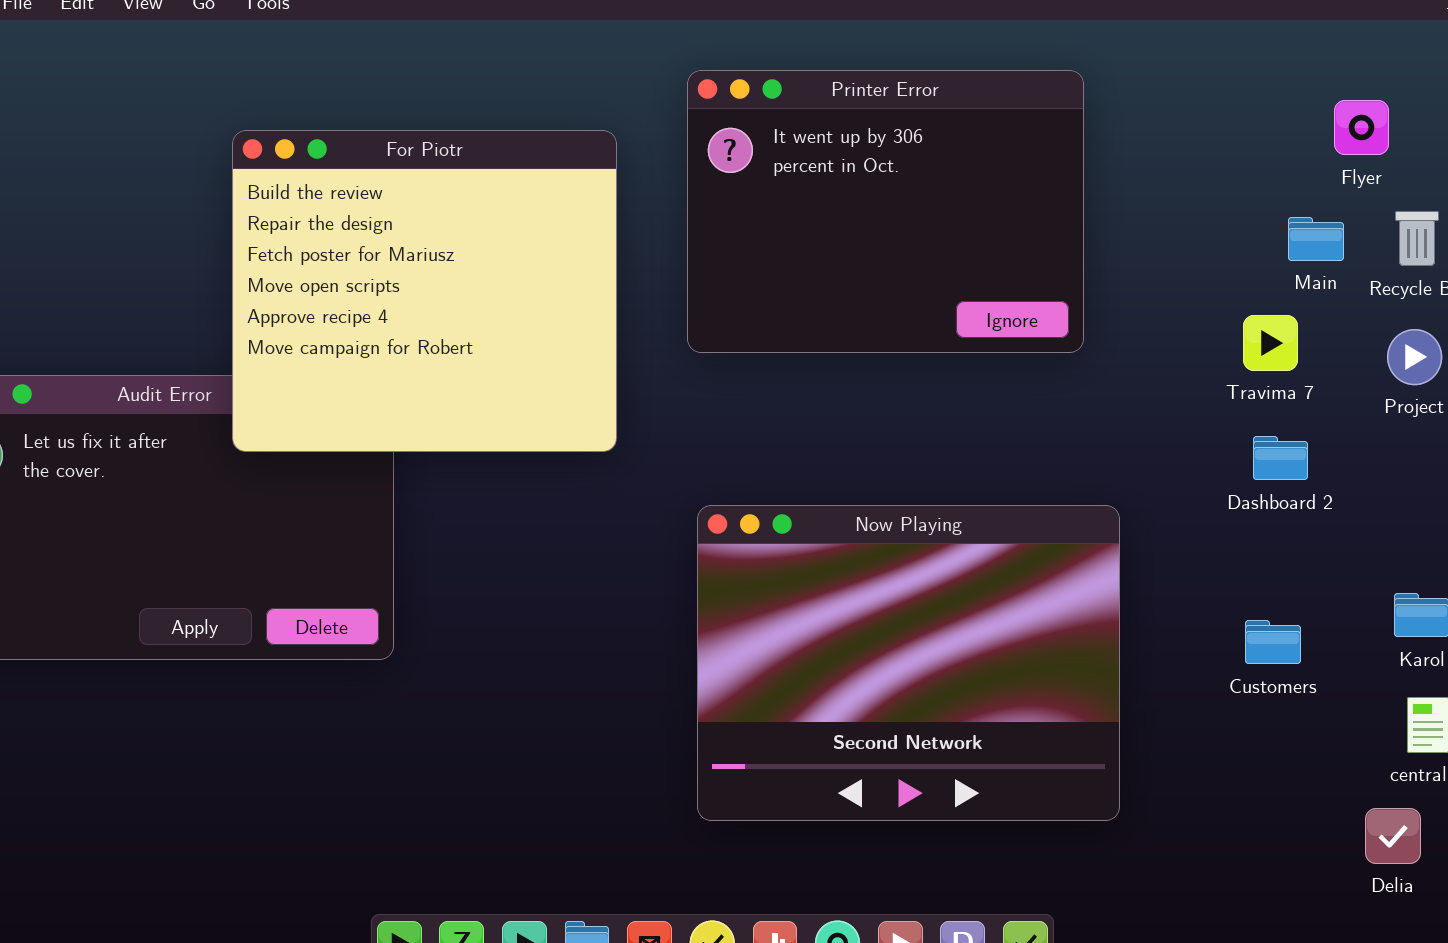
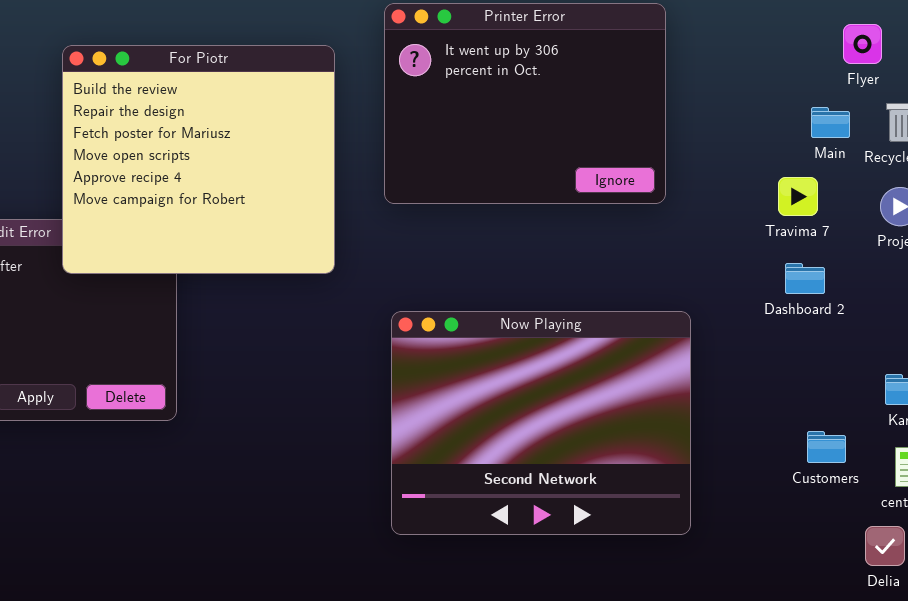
Customers: [1245,620,1301,664] -> [807,431,846,463], moved

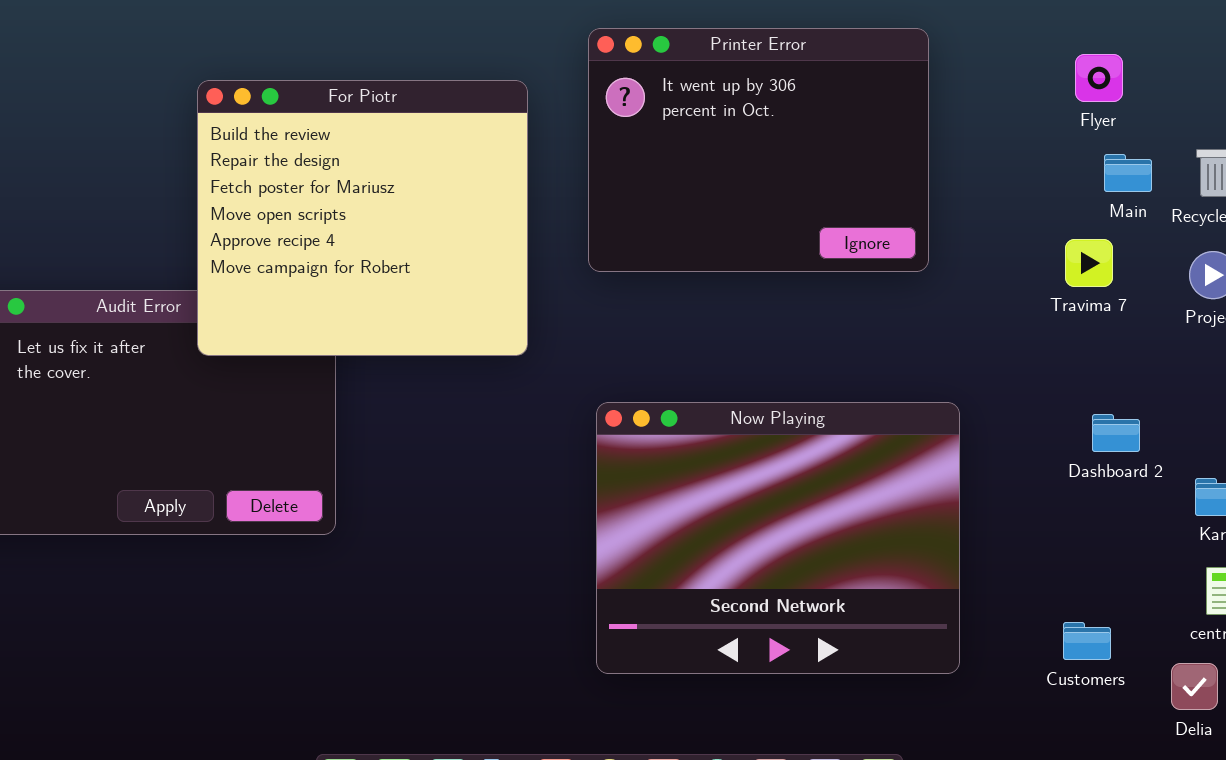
Flyer: [843,24,882,64] -> [1075,54,1123,102], moved
Dashboard 2: [785,263,825,294] -> [1092,414,1140,452], moved
Customers: [807,431,846,463] -> [1063,622,1111,660], moved

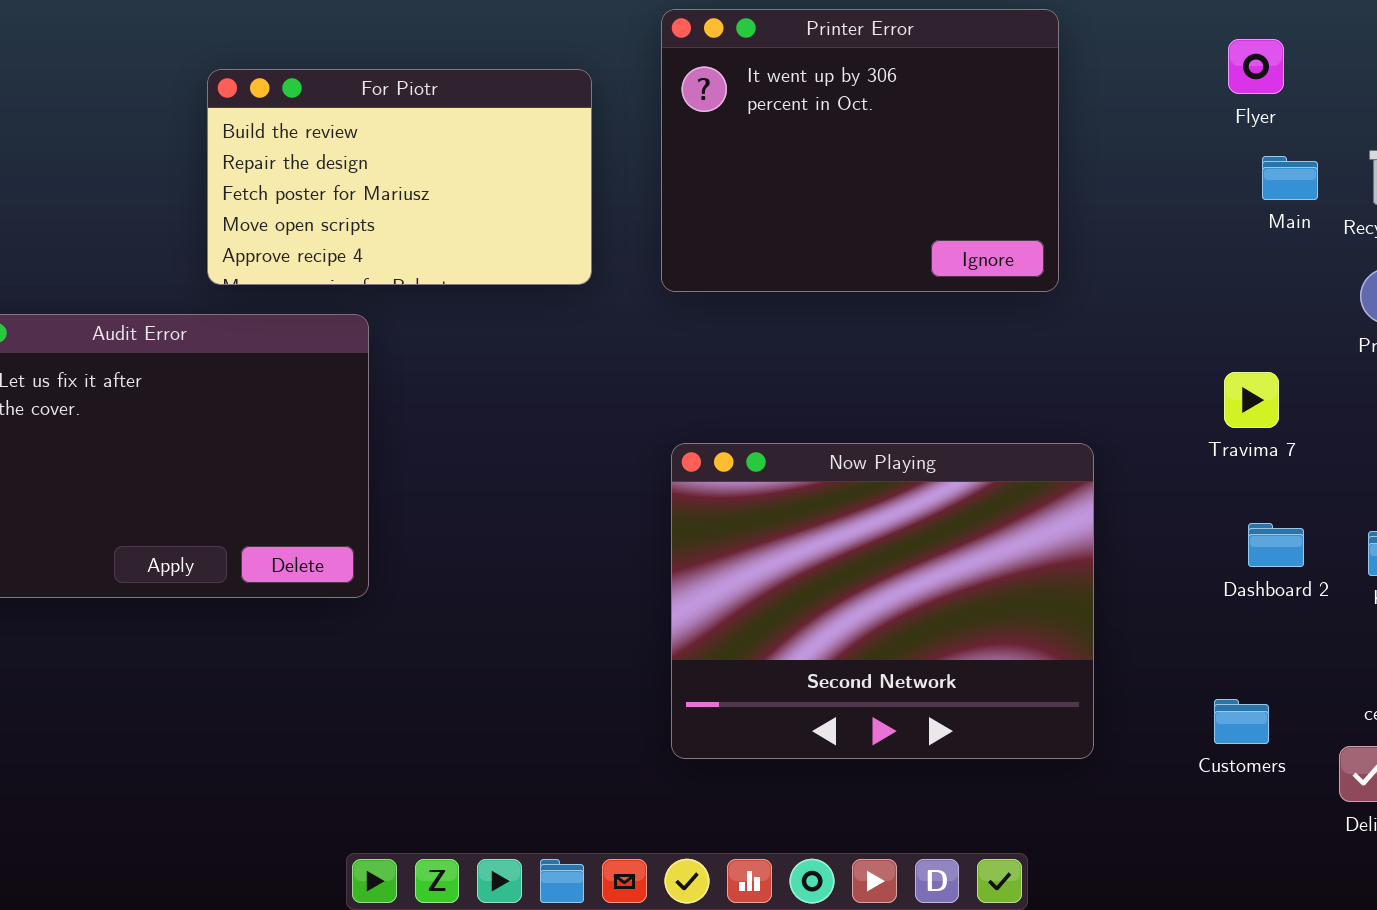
For Piotr: [197,80,528,356] -> [207,69,592,285], resized
Travima 7: [1065,239,1113,287] -> [1224,372,1279,428], moved
Dashboard 2: [1092,414,1140,452] -> [1248,523,1304,567], moved

